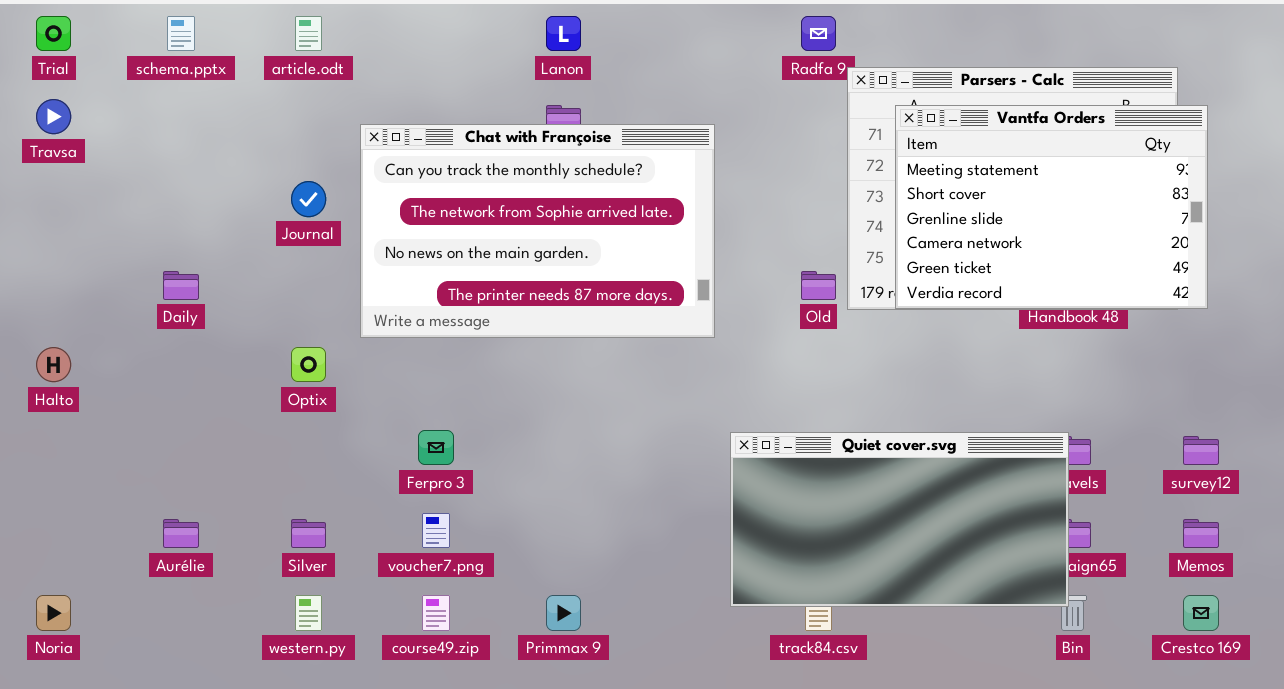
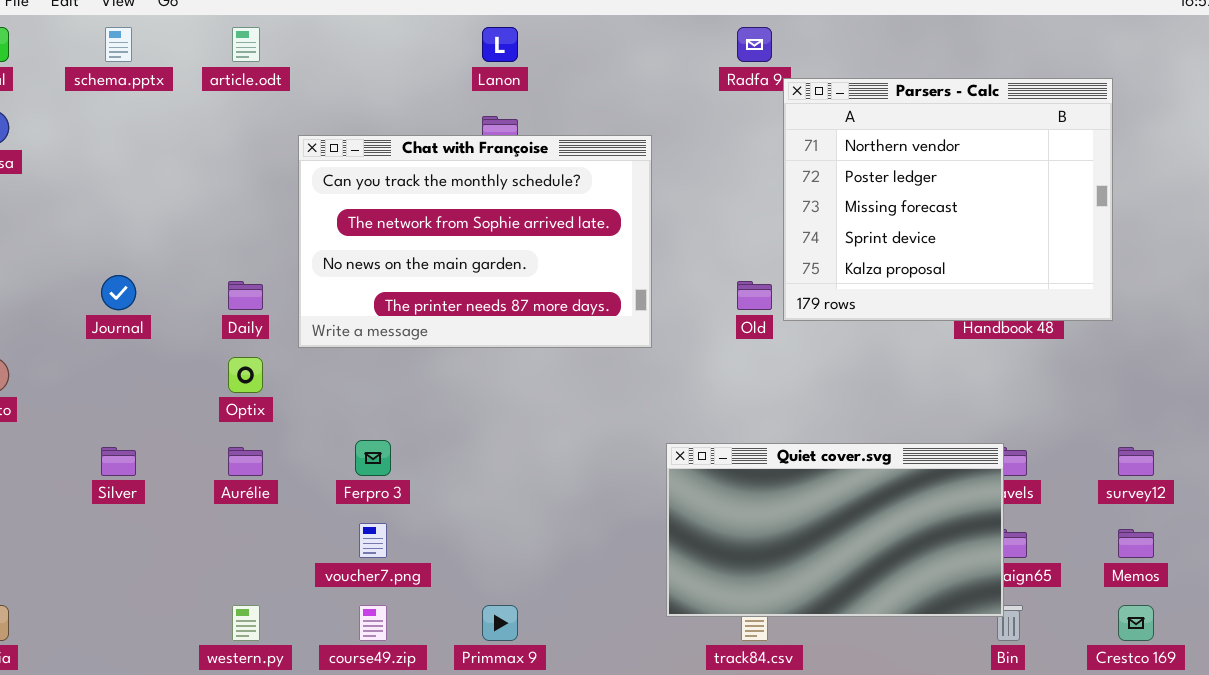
Vantfa Orders: [895,105,1208,309] -> none, closed
Journal: [291,181,326,217] -> [101,275,136,310], moved
Daily: [163,271,199,300] -> [228,281,263,310], moved
Aurélie: [163,519,199,548] -> [228,447,263,476], moved
Silver: [291,519,326,548] -> [101,447,136,476], moved

